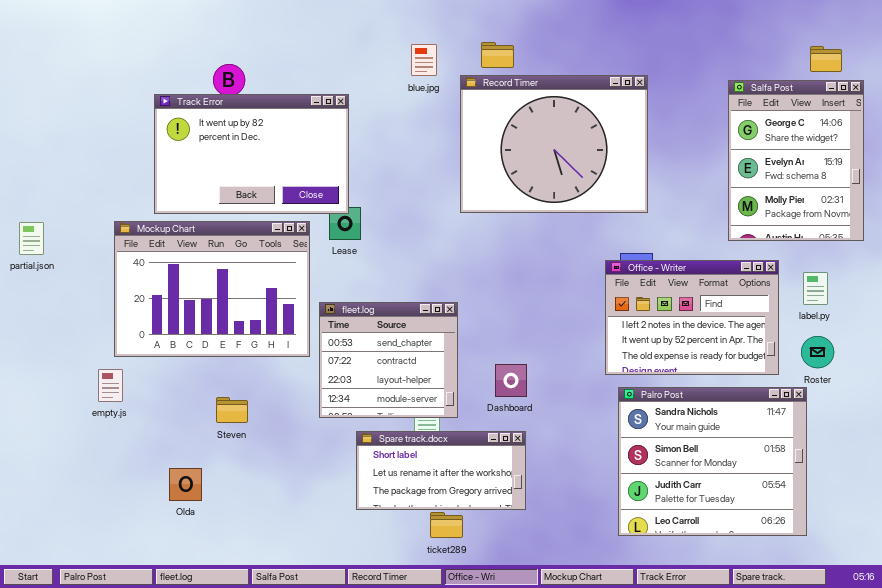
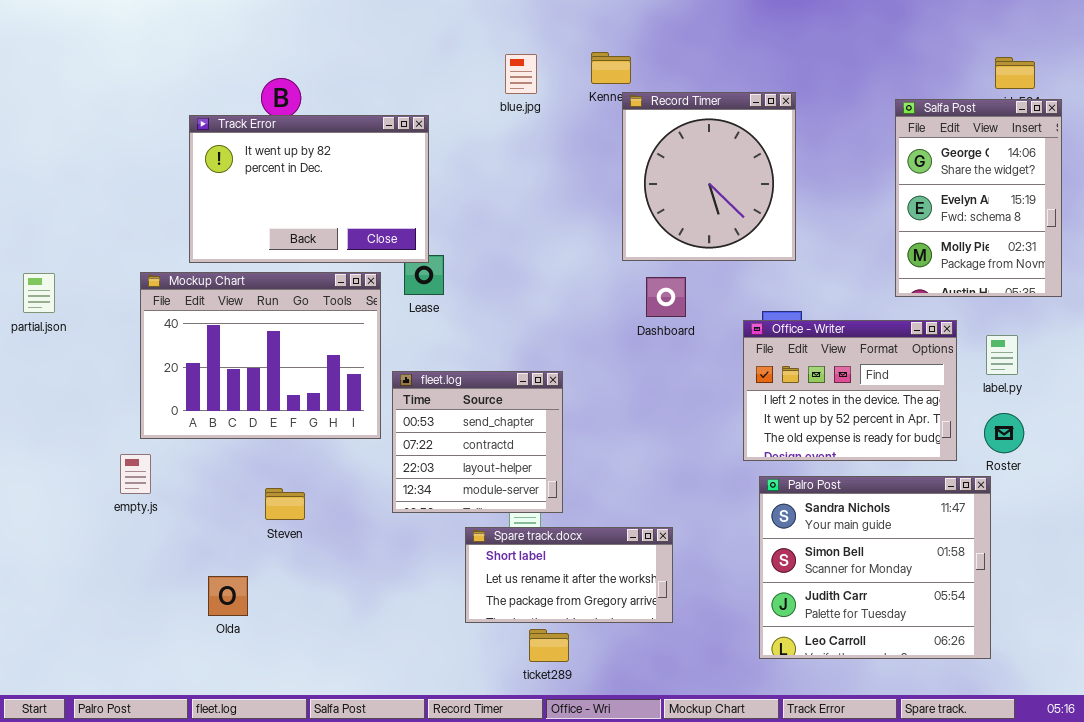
Record Timer: [460,75,648,213] -> [622,92,796,261], resized
Dashboard: [495,364,527,397] -> [646,277,686,317], moved
Spare track.docx: [356,431,526,510] -> [465,527,673,623], moved

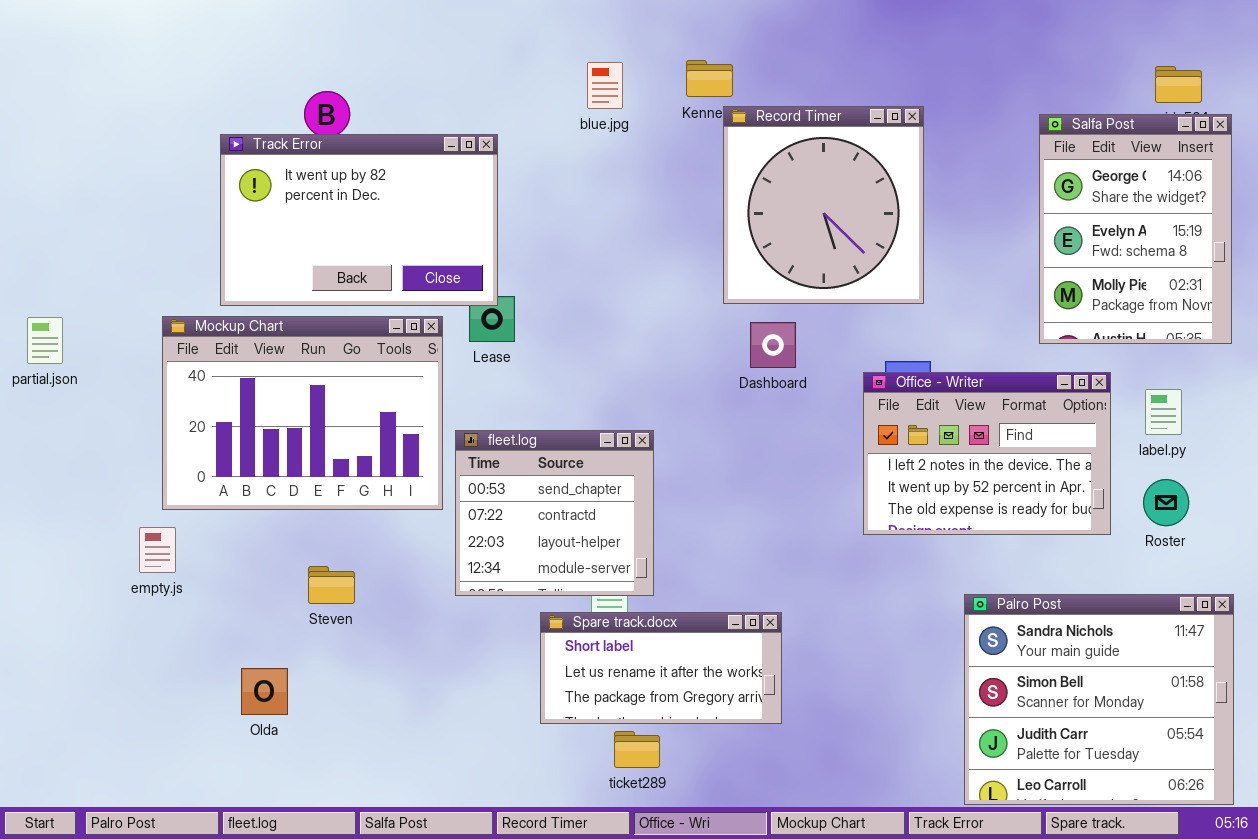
Palro Post: [759,476,991,659] -> [964,594,1234,805], moved

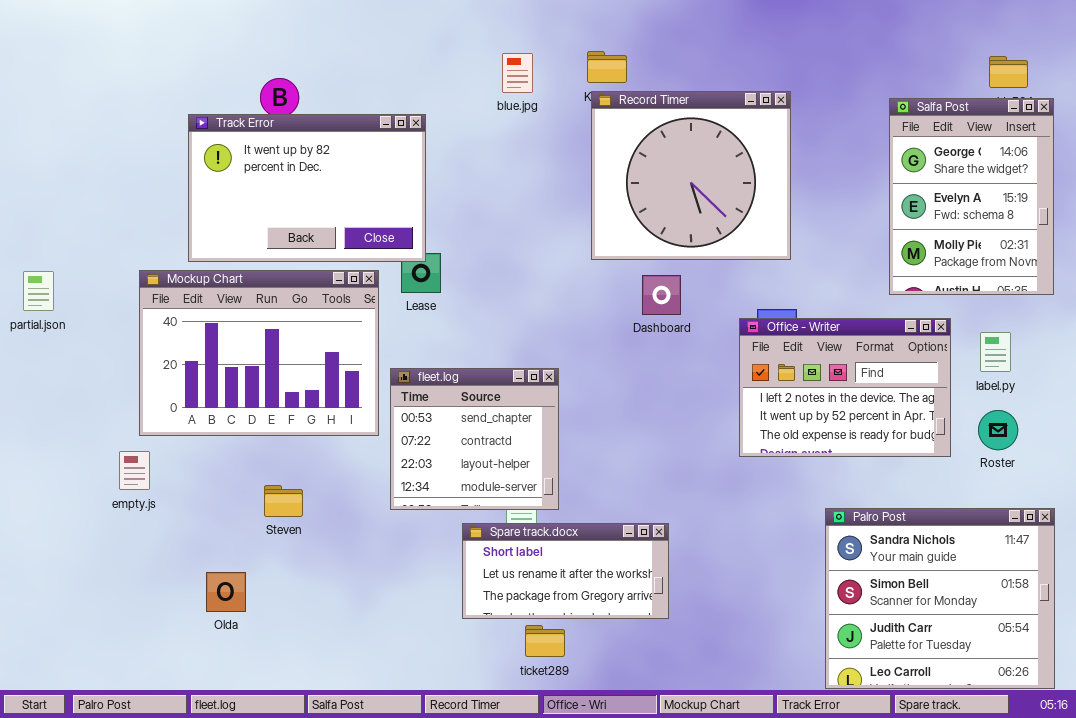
Record Timer: [723,106,924,304] -> [591,91,791,260], resized

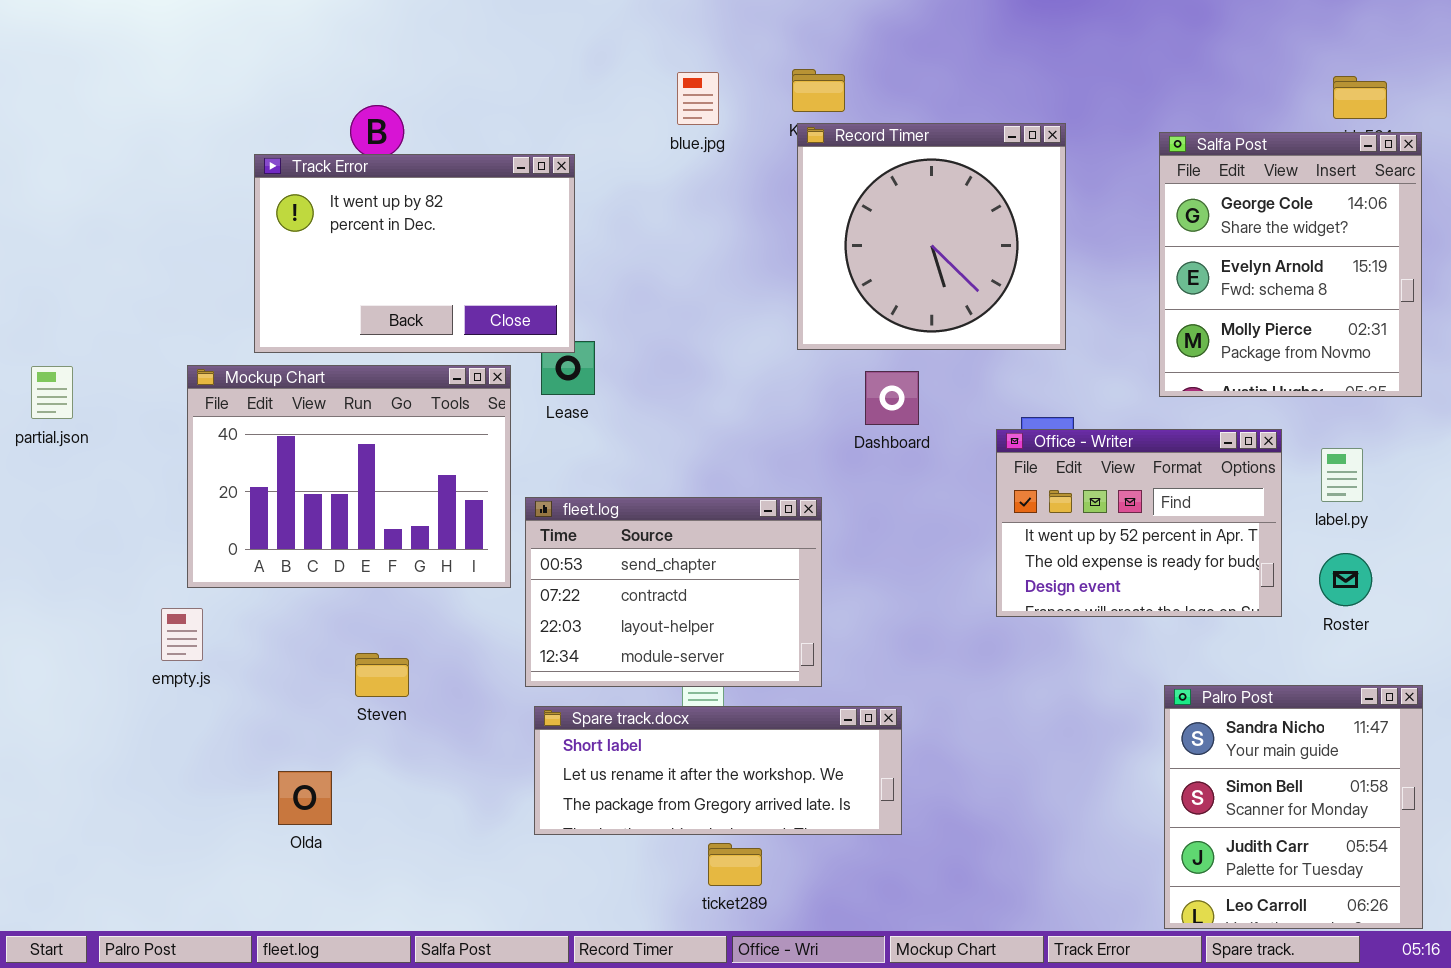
Salfa Post: [889,98,1054,295] -> [1159,132,1422,397], resized
Office - Writer: [739,318,951,457] -> [996,429,1282,617], scrolled down 1 row
fleet.log: [390,368,559,510] -> [525,497,822,687], resized
Palro Post: [825,508,1055,689] -> [1164,685,1423,929], resized
Spare track.docx: [462,523,669,619] -> [534,706,902,835], resized

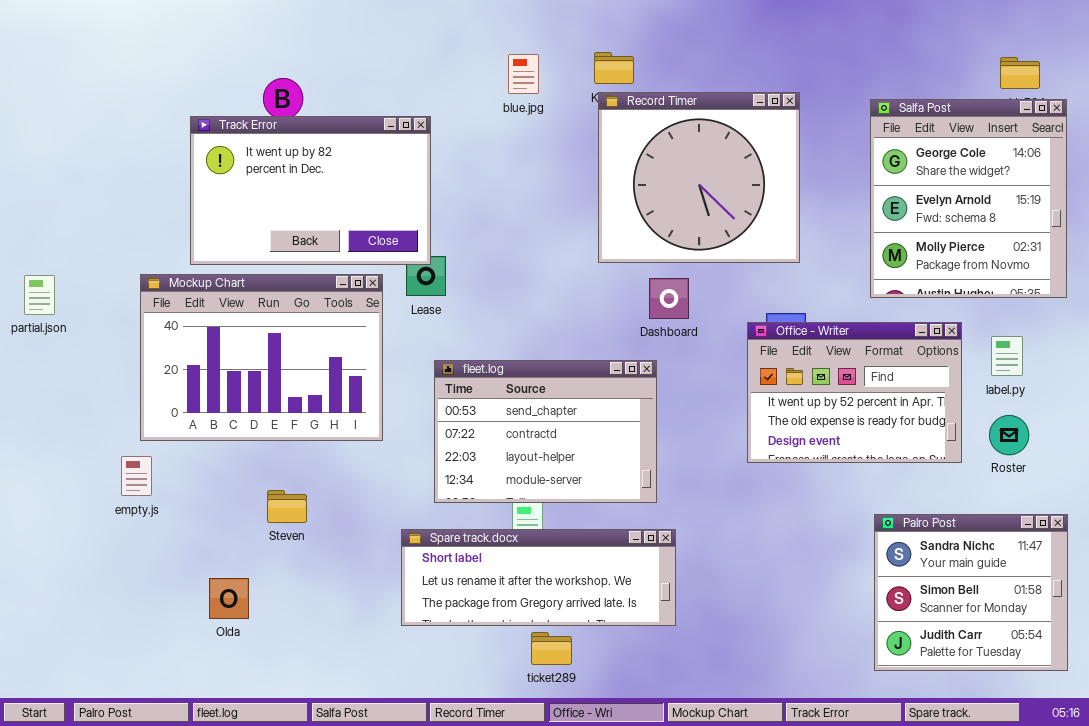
fleet.log: [525,497,822,687] -> [434,360,657,503], moved
Palro Post: [1164,685,1423,929] -> [874,514,1068,671], resized

